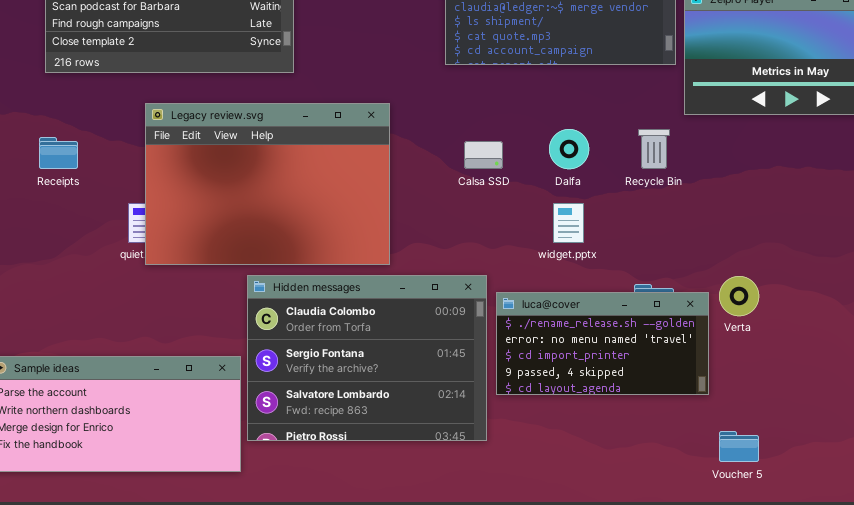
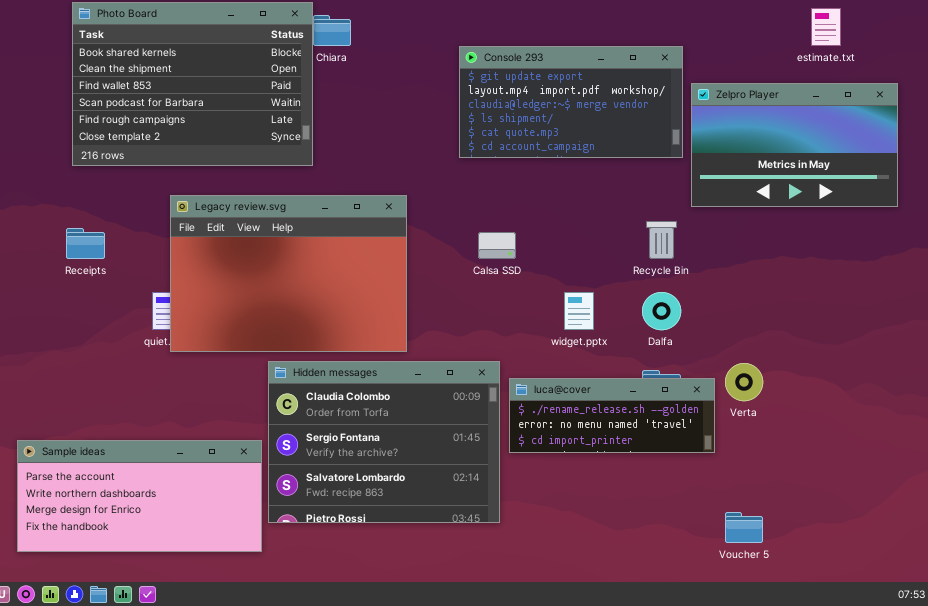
Dalfa: [549,129,589,169] -> [642,292,681,330], moved
luca@cover: [496,292,709,395] -> [509,378,715,453], resized

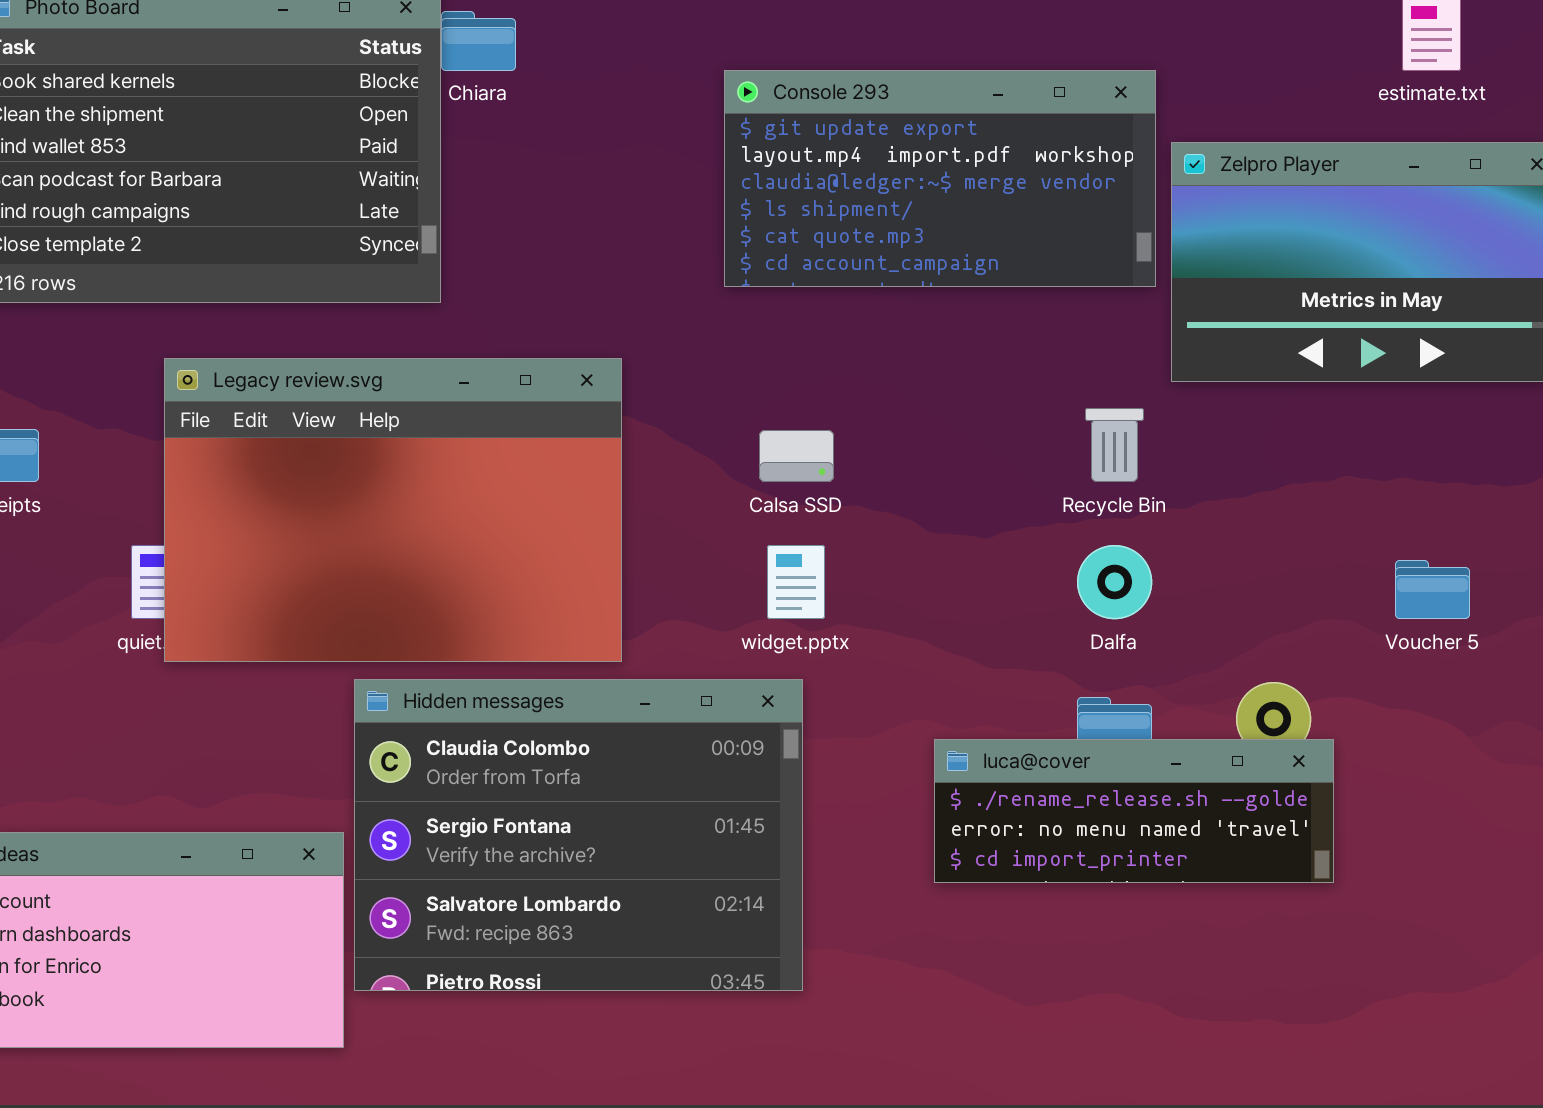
widget.pptx: [564,292,594,330] -> [767,545,825,619], moved
luca@cover: [509,378,715,453] -> [934,739,1334,883], moved
Voucher 5: [725,512,763,543] -> [1395,560,1470,619], moved

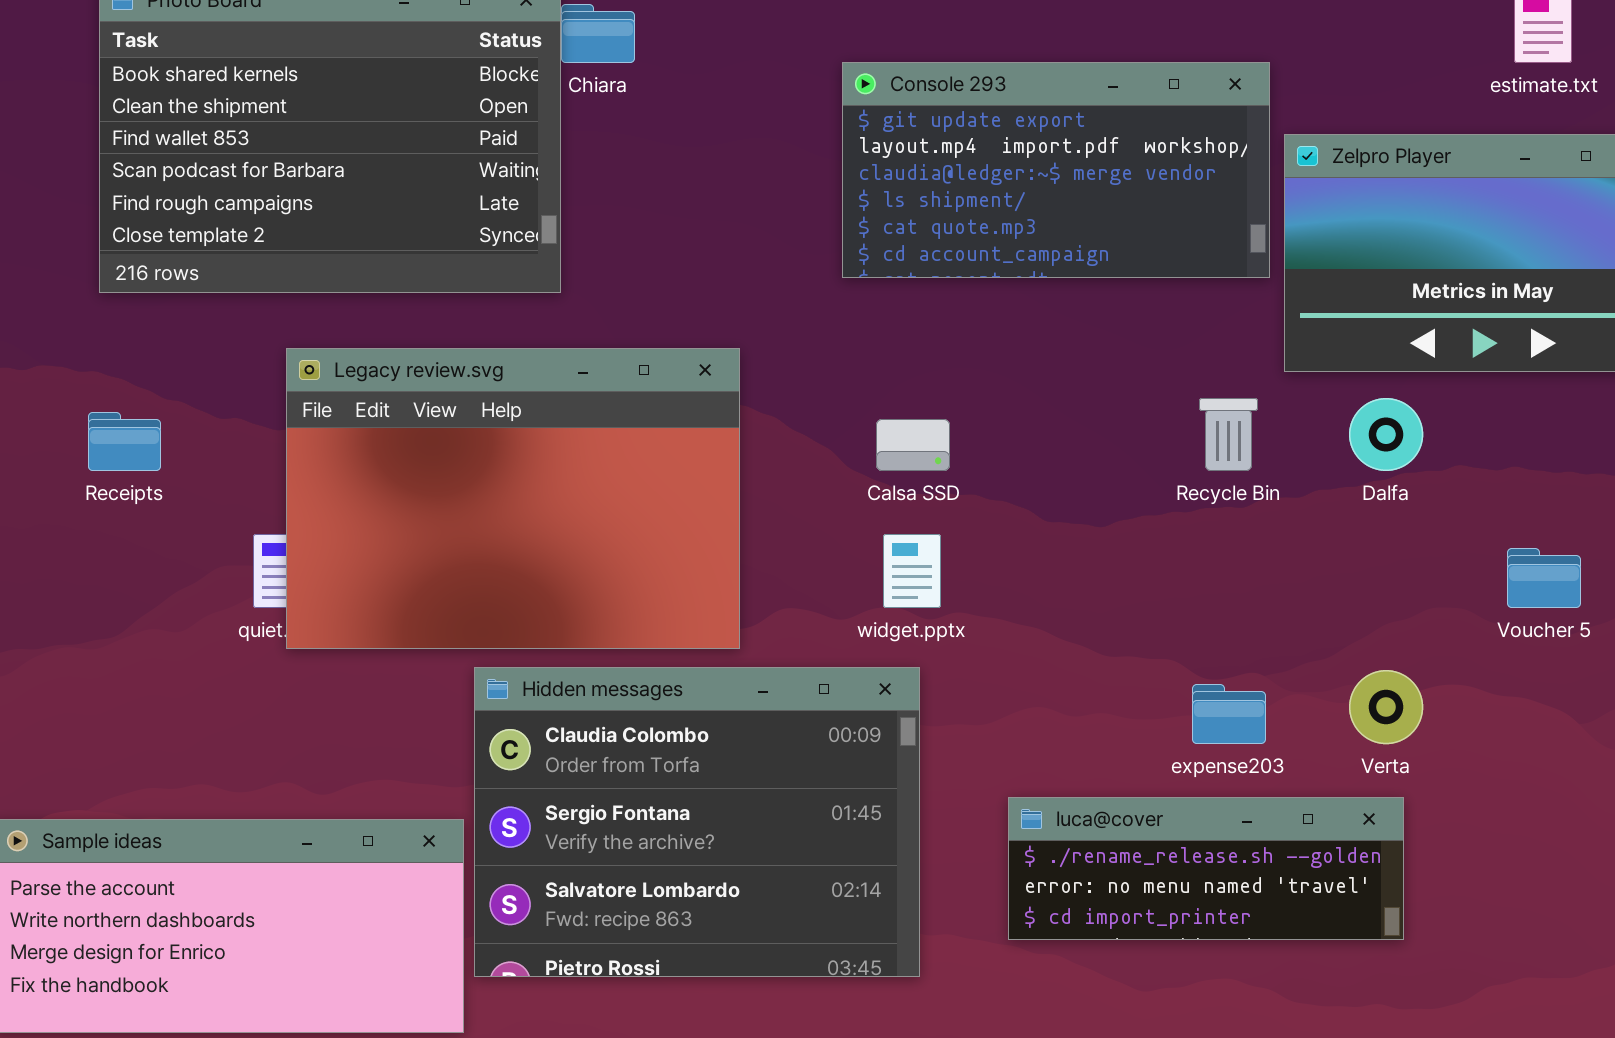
Dalfa: [1077,545,1152,619] -> [1349,398,1423,471], moved
luca@cover: [934,739,1334,883] -> [1008,797,1404,940], moved

